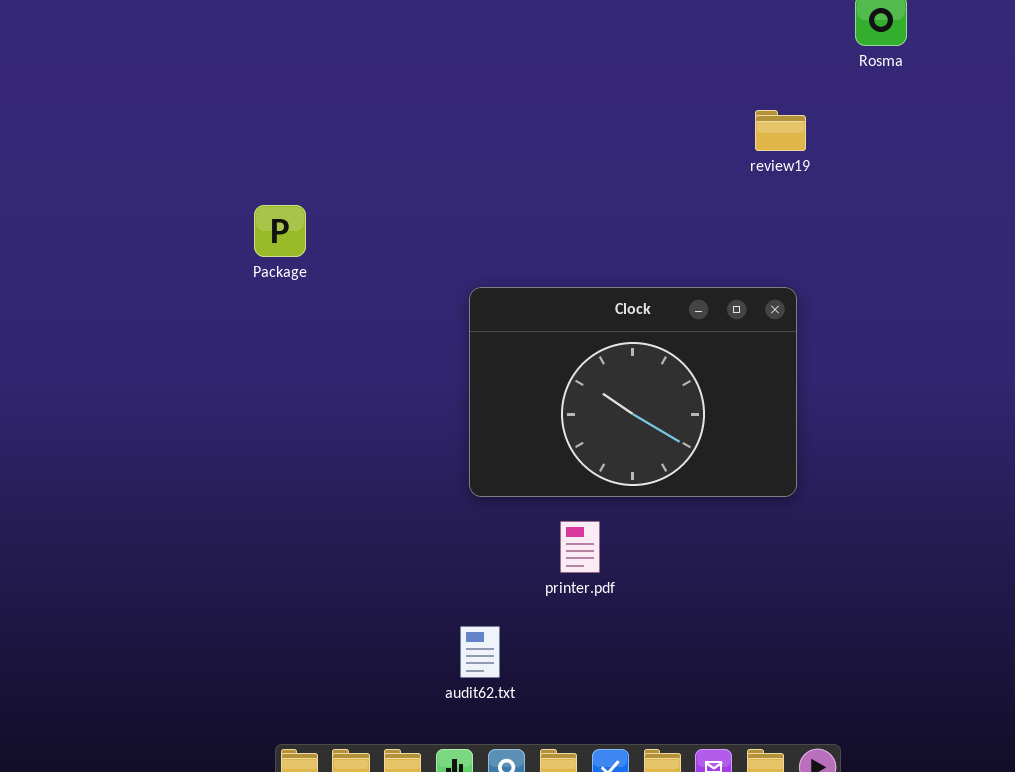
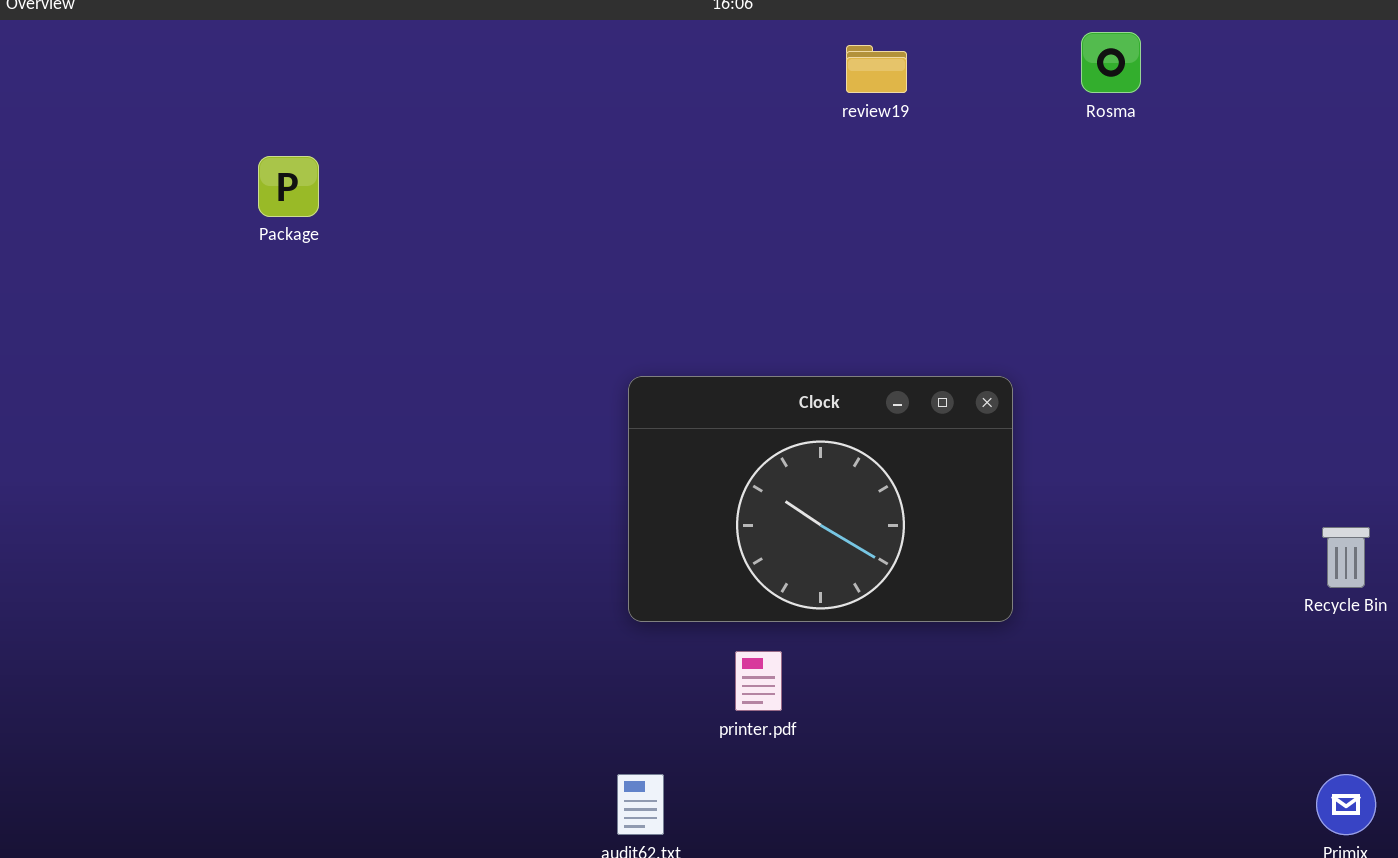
review19: [755,110,806,151] -> [846,45,907,93], moved
Package: [254,205,306,257] -> [258,156,319,217], moved

